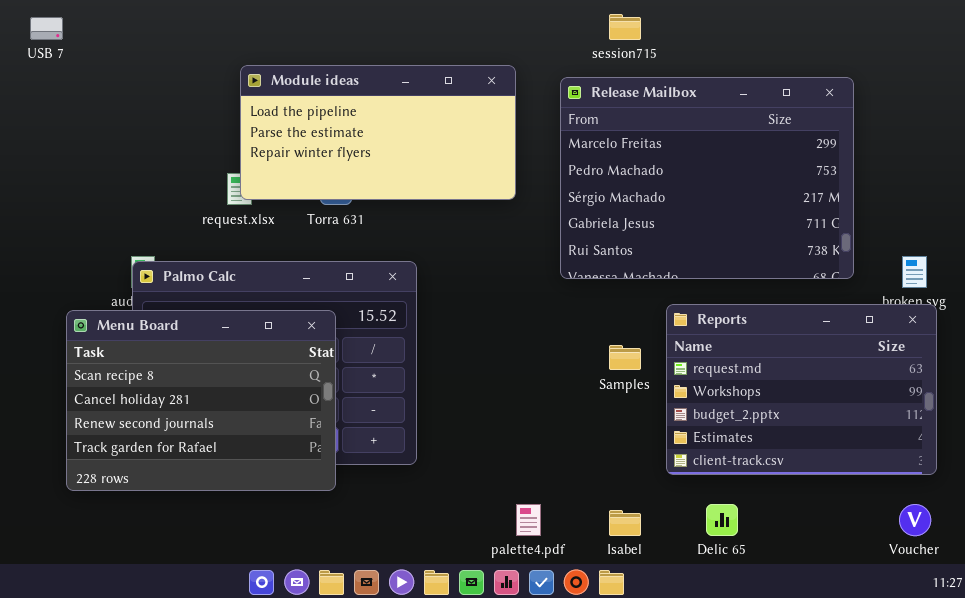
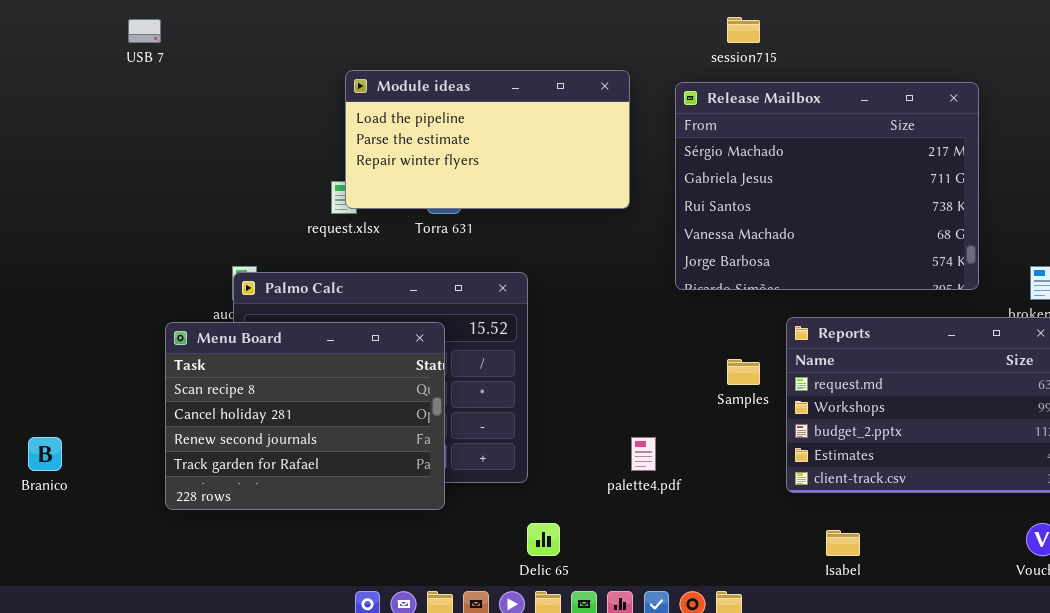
Release Mailbox: [560,77,854,279] -> [675,82,979,290], scrolled down 2 rows
palette4.pdf: [516,504,541,536] -> [631,437,656,471], moved
Delic 65: [706,504,738,536] -> [527,523,560,556], moved
Isabel: [609,510,641,536] -> [826,530,860,556], moved

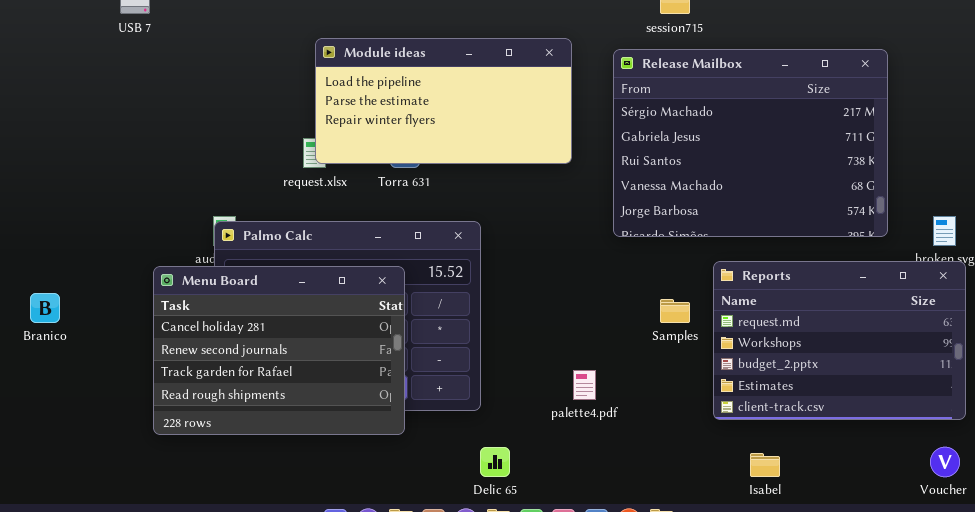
Menu Board: [165,322,445,510] -> [153,266,405,435], scrolled down 1 row
Branico: [28,437,62,471] -> [30,293,60,323], moved

